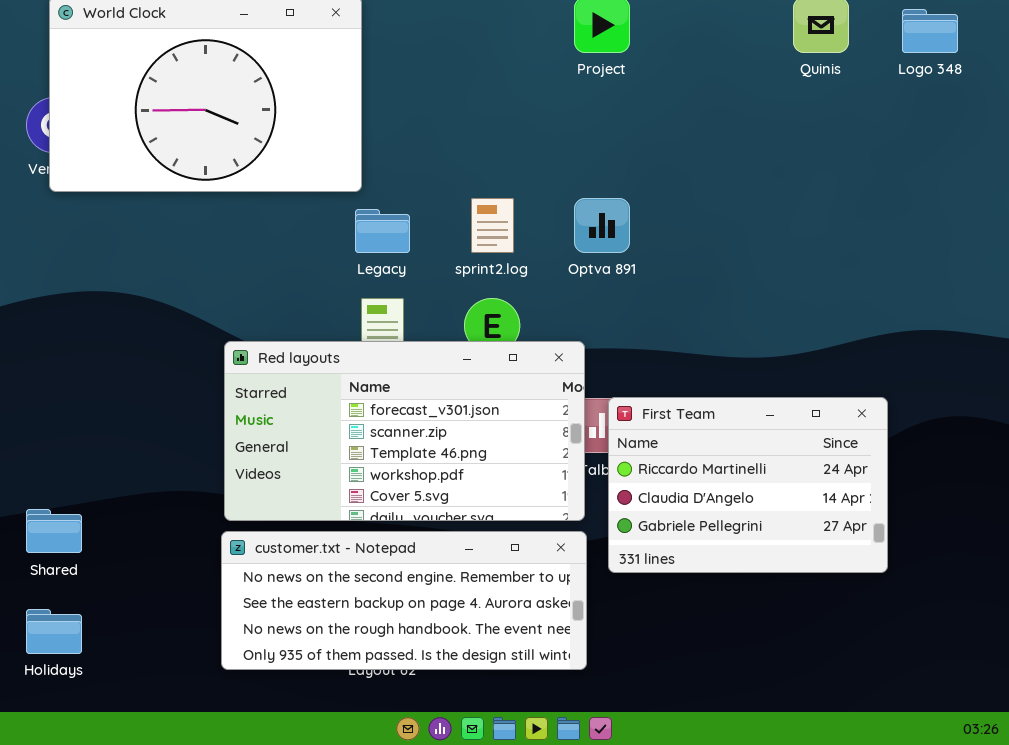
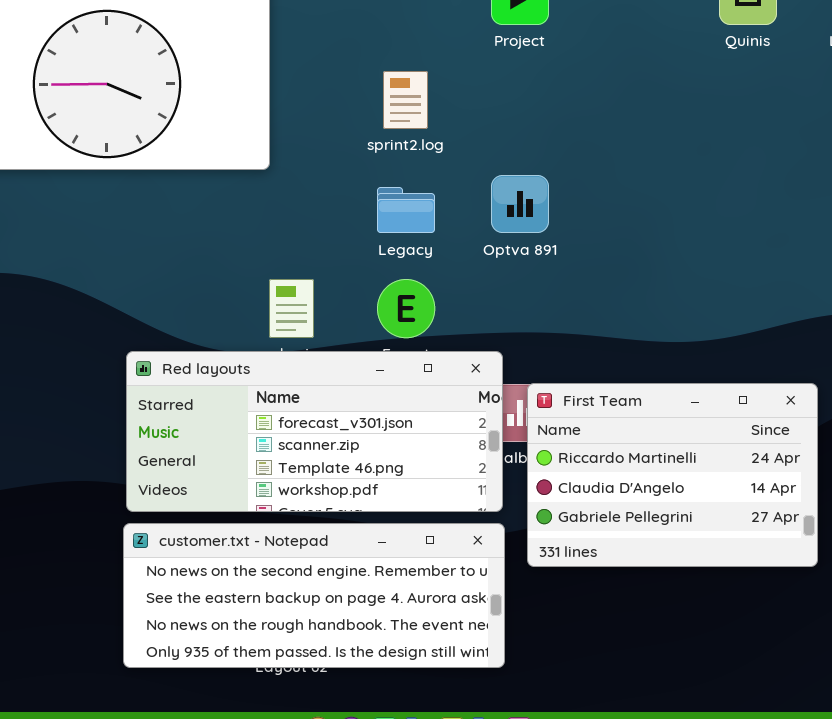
sprint2.log: [471,198,514,253] -> [383,71,428,129], moved
Legacy: [355,209,410,253] -> [377,187,435,233], moved
Red layouts: [224,341,585,521] -> [126,351,503,512], resized

